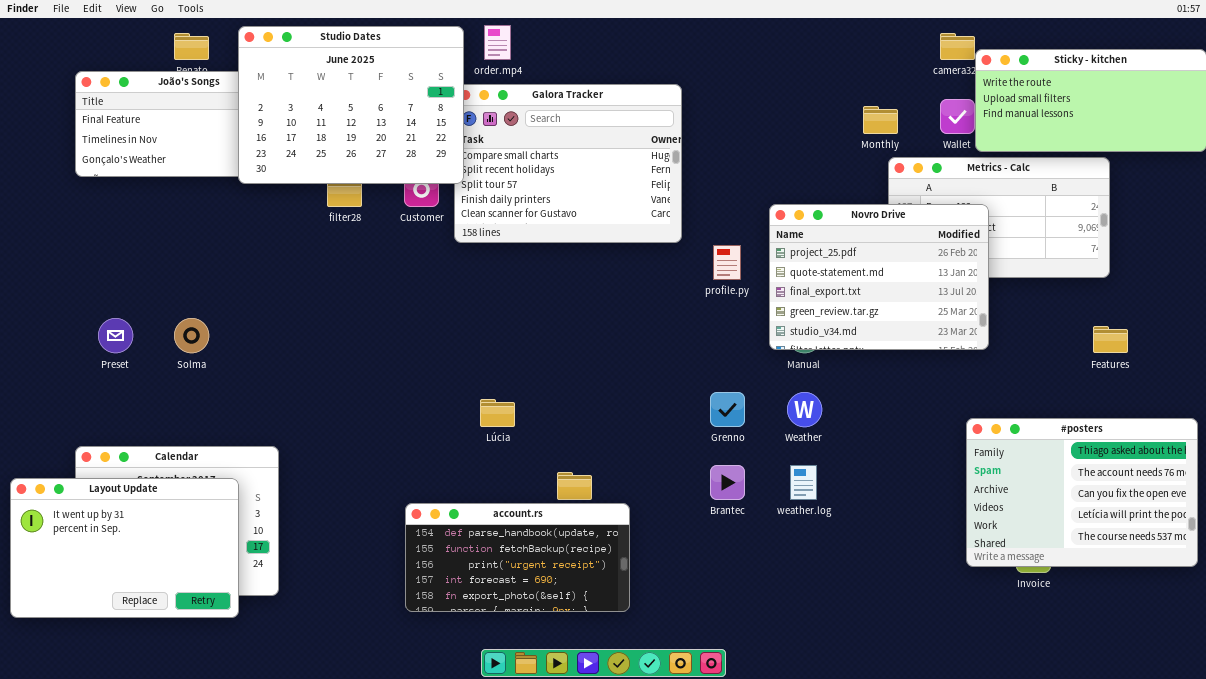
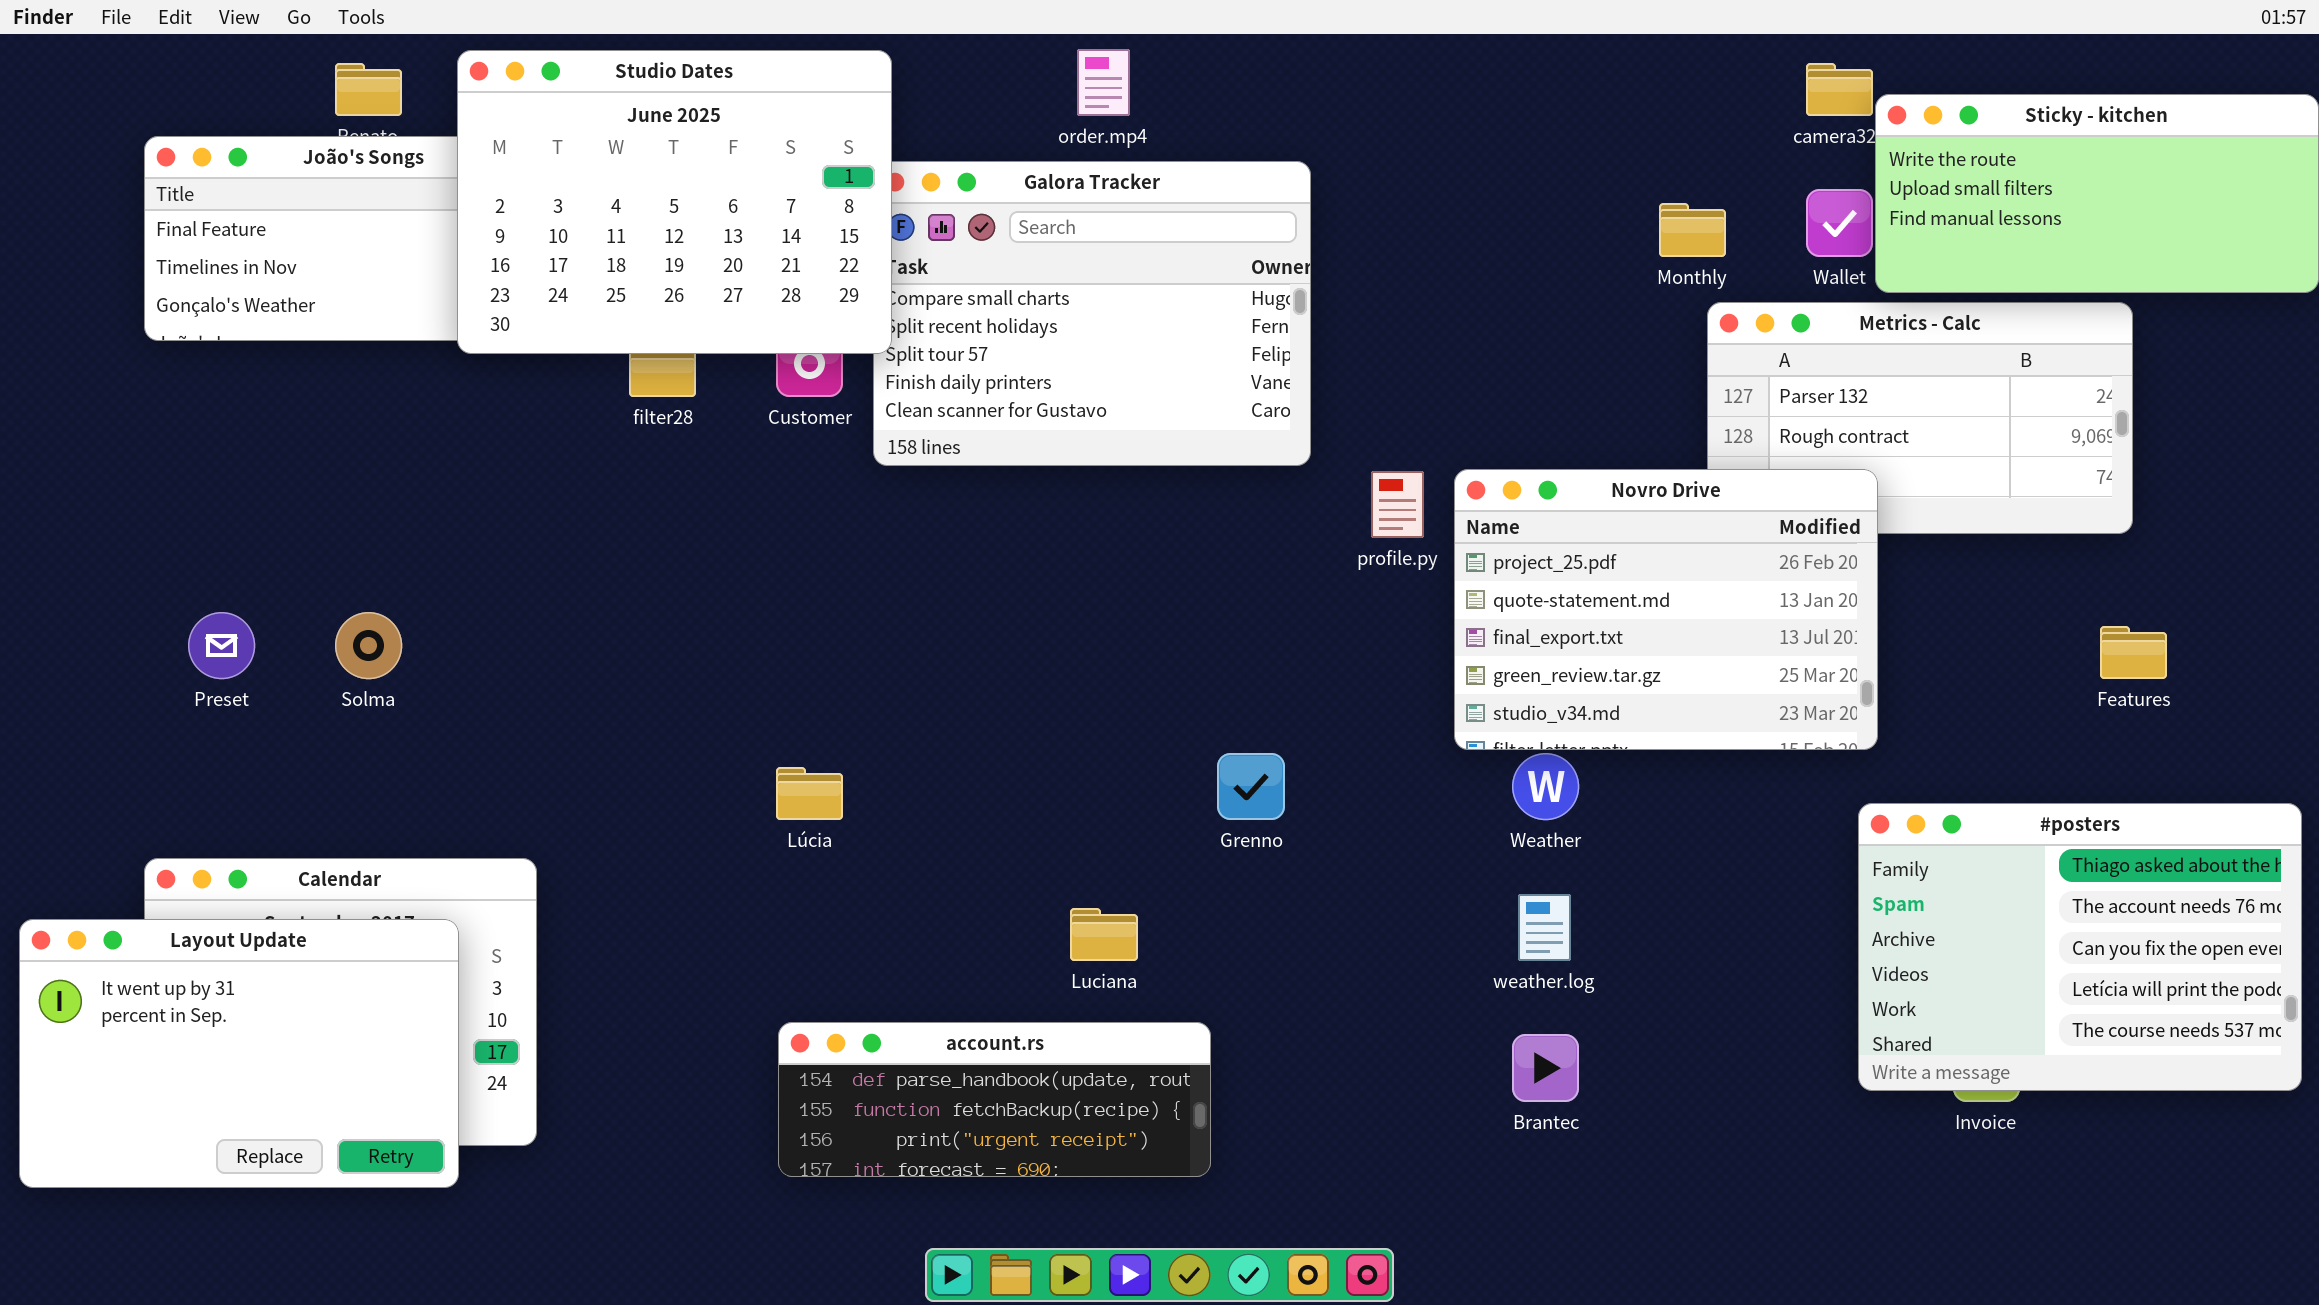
order.mp4: [484,25,511,60] -> [1077,49,1130,116], moved
Novro Drive: [769,204,989,350] -> [1454,469,1878,750], moved
Grenno: [710,392,745,427] -> [1217,753,1285,820], moved
Lúcia: [480,399,515,427] -> [776,767,843,820], moved
Brantec: [710,465,745,500] -> [1512,1034,1579,1102], moved
account.rs: [405,503,630,612] -> [778,1022,1211,1177], resized

